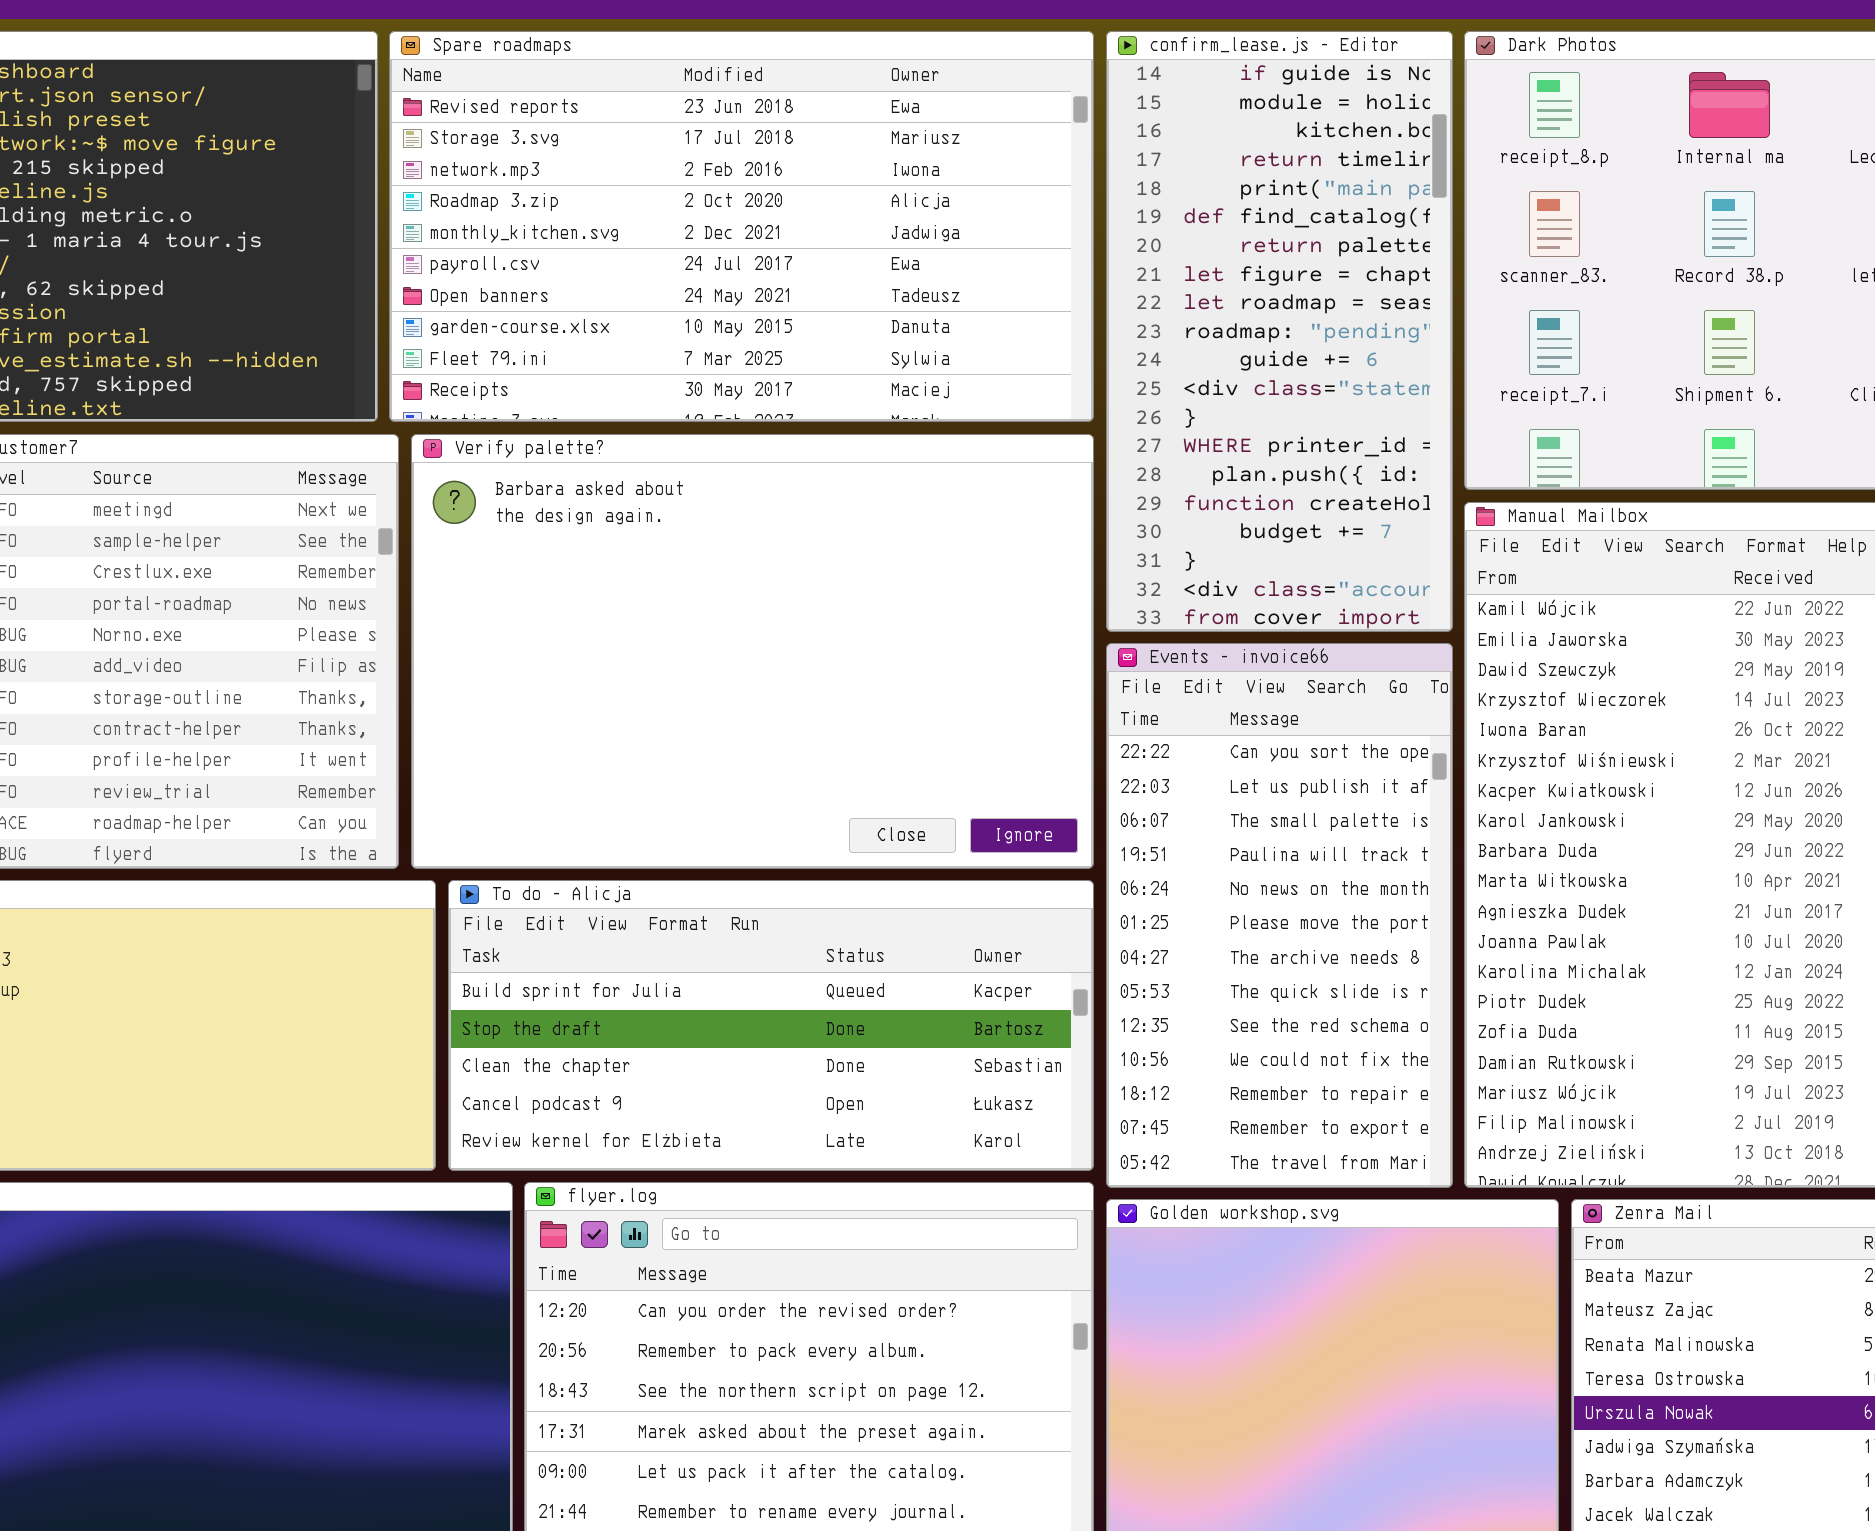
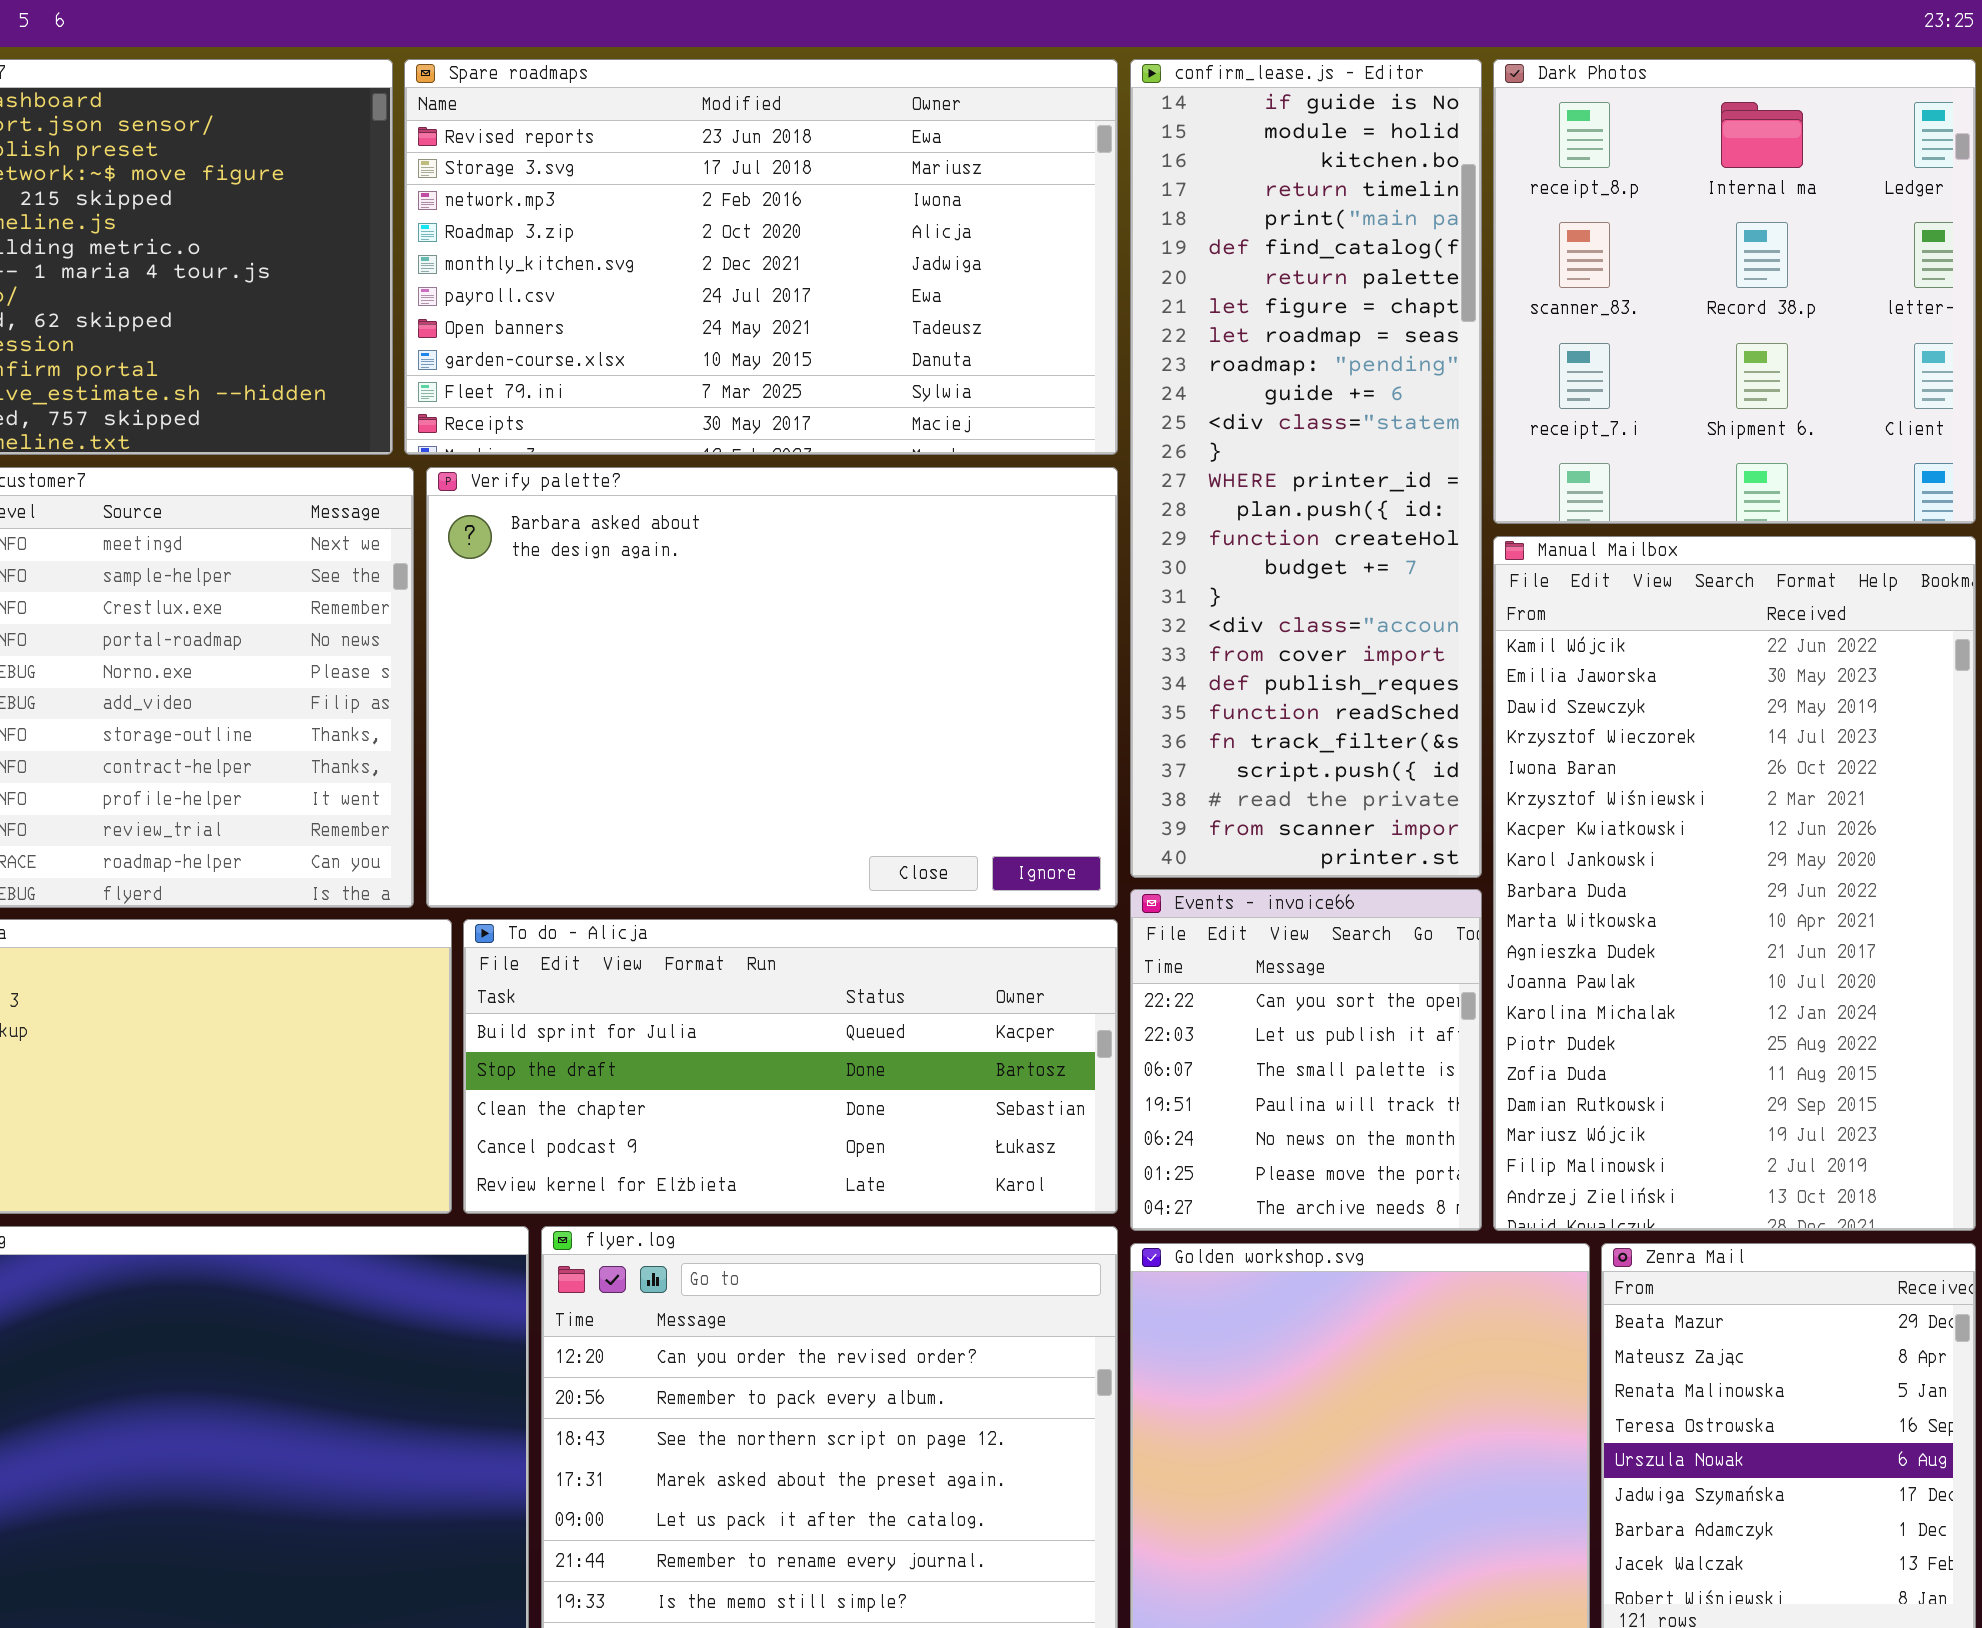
confirm_lease.js - Editor: [1106,31,1453,632] -> [1130,59,1482,878], resized
Events - invoice66: [1106,643,1453,1188] -> [1130,889,1482,1231], resized

